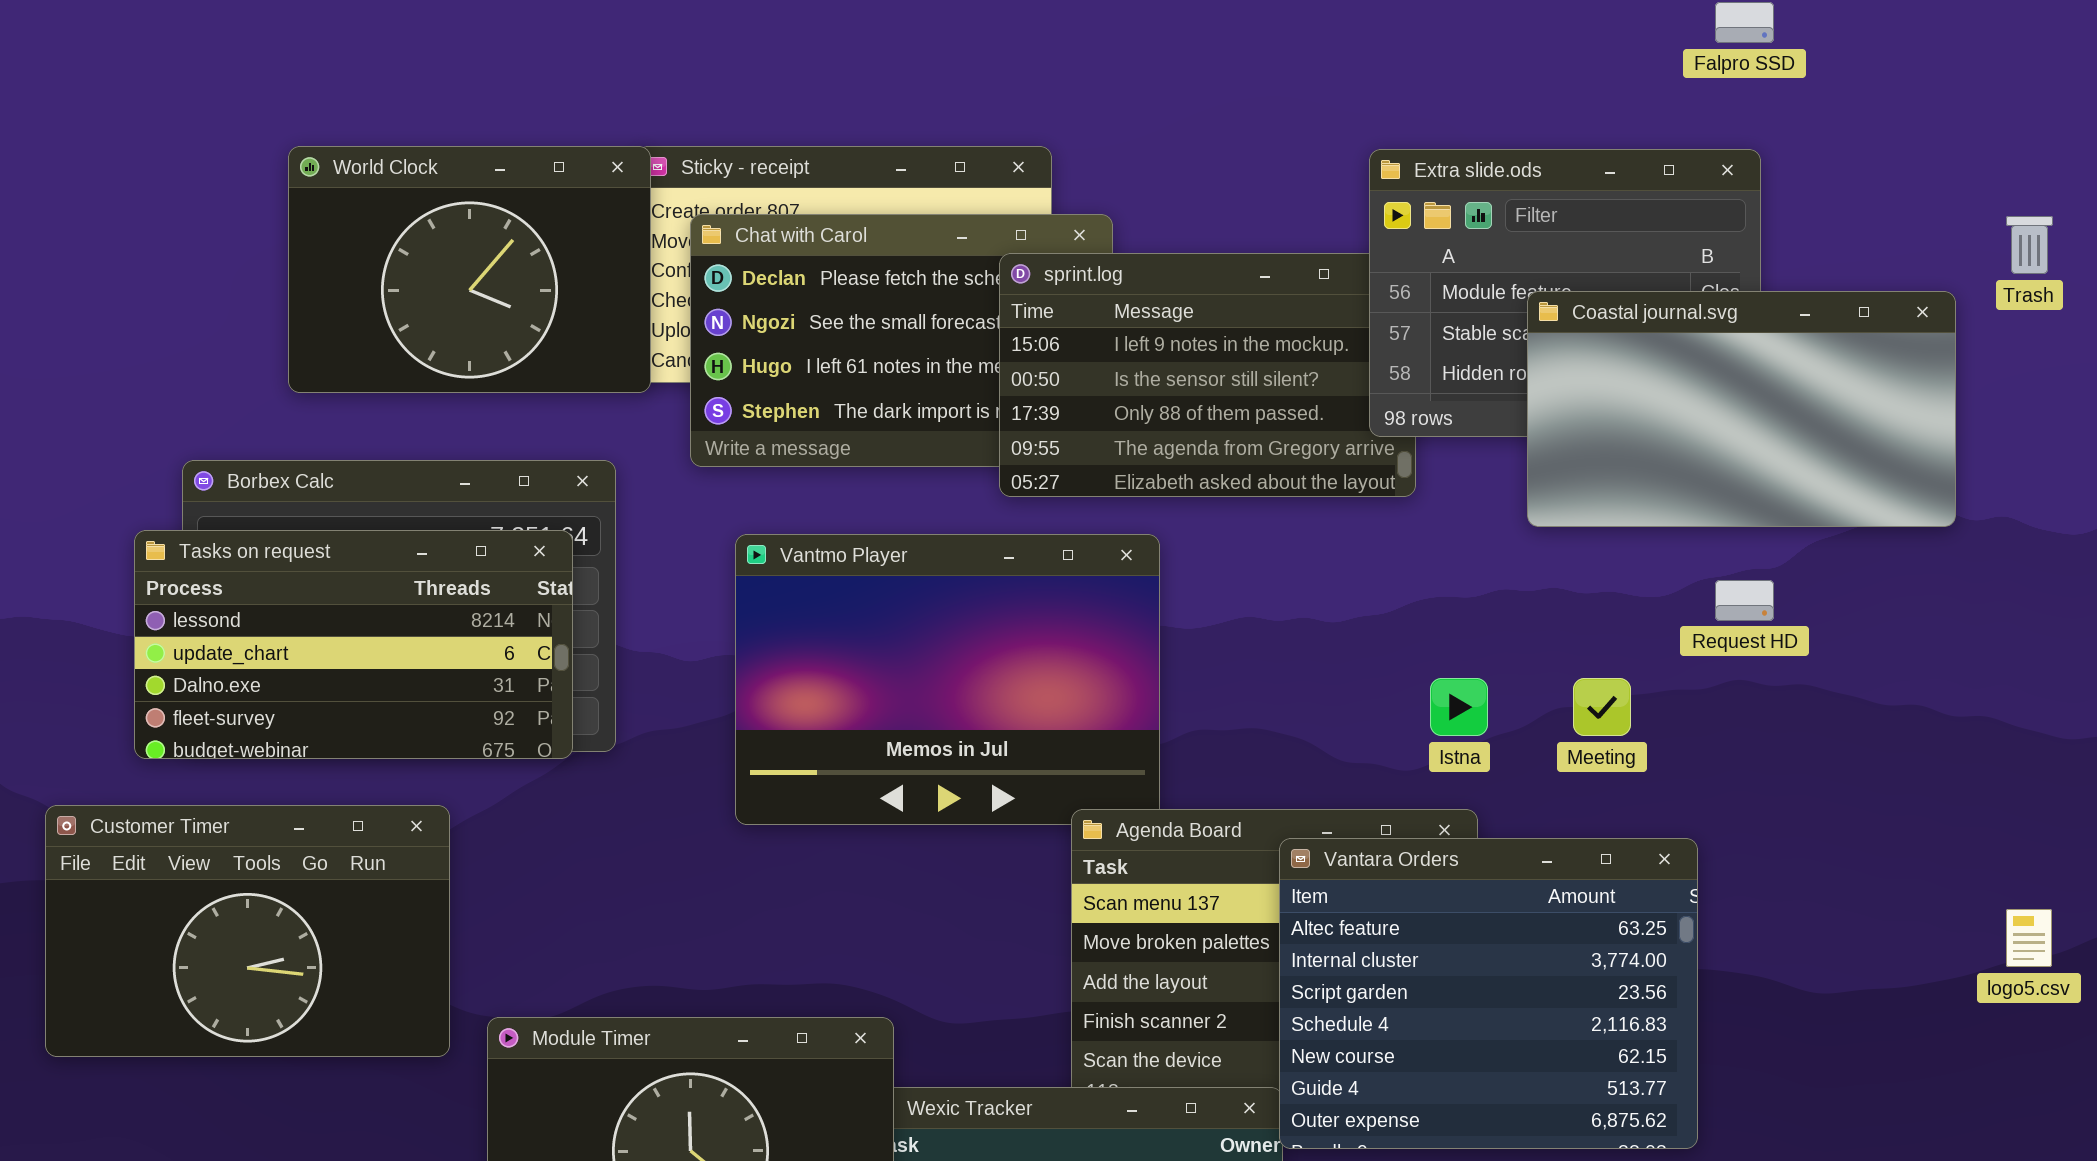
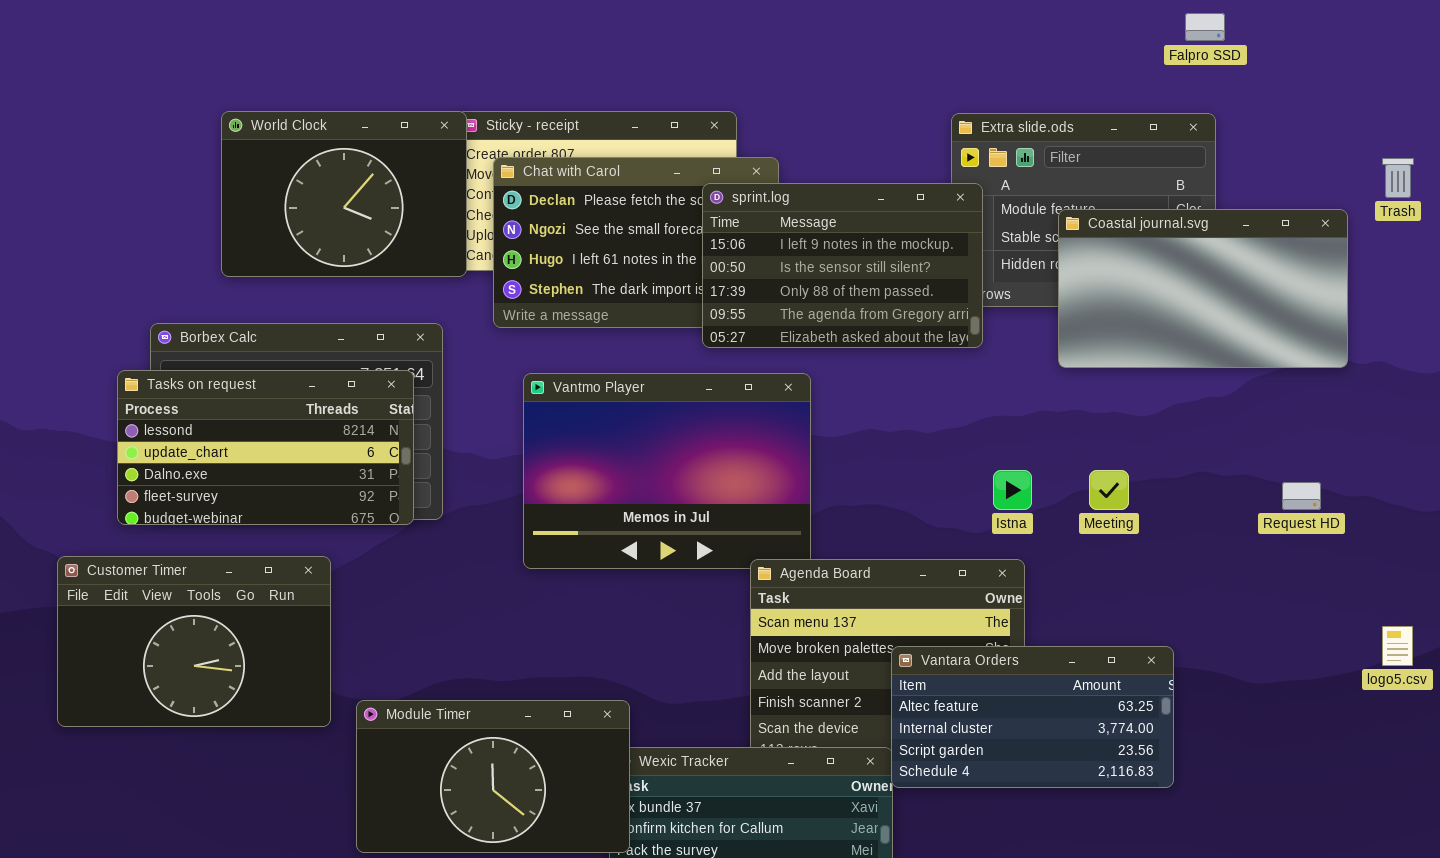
sprint.log: [999,253,1416,497] -> [702,183,983,348], raised
Request HD: [1715,580,1774,621] -> [1282,482,1321,510], moved
Vantara Orders: [1279,838,1698,1149] -> [891,646,1174,788], resized

